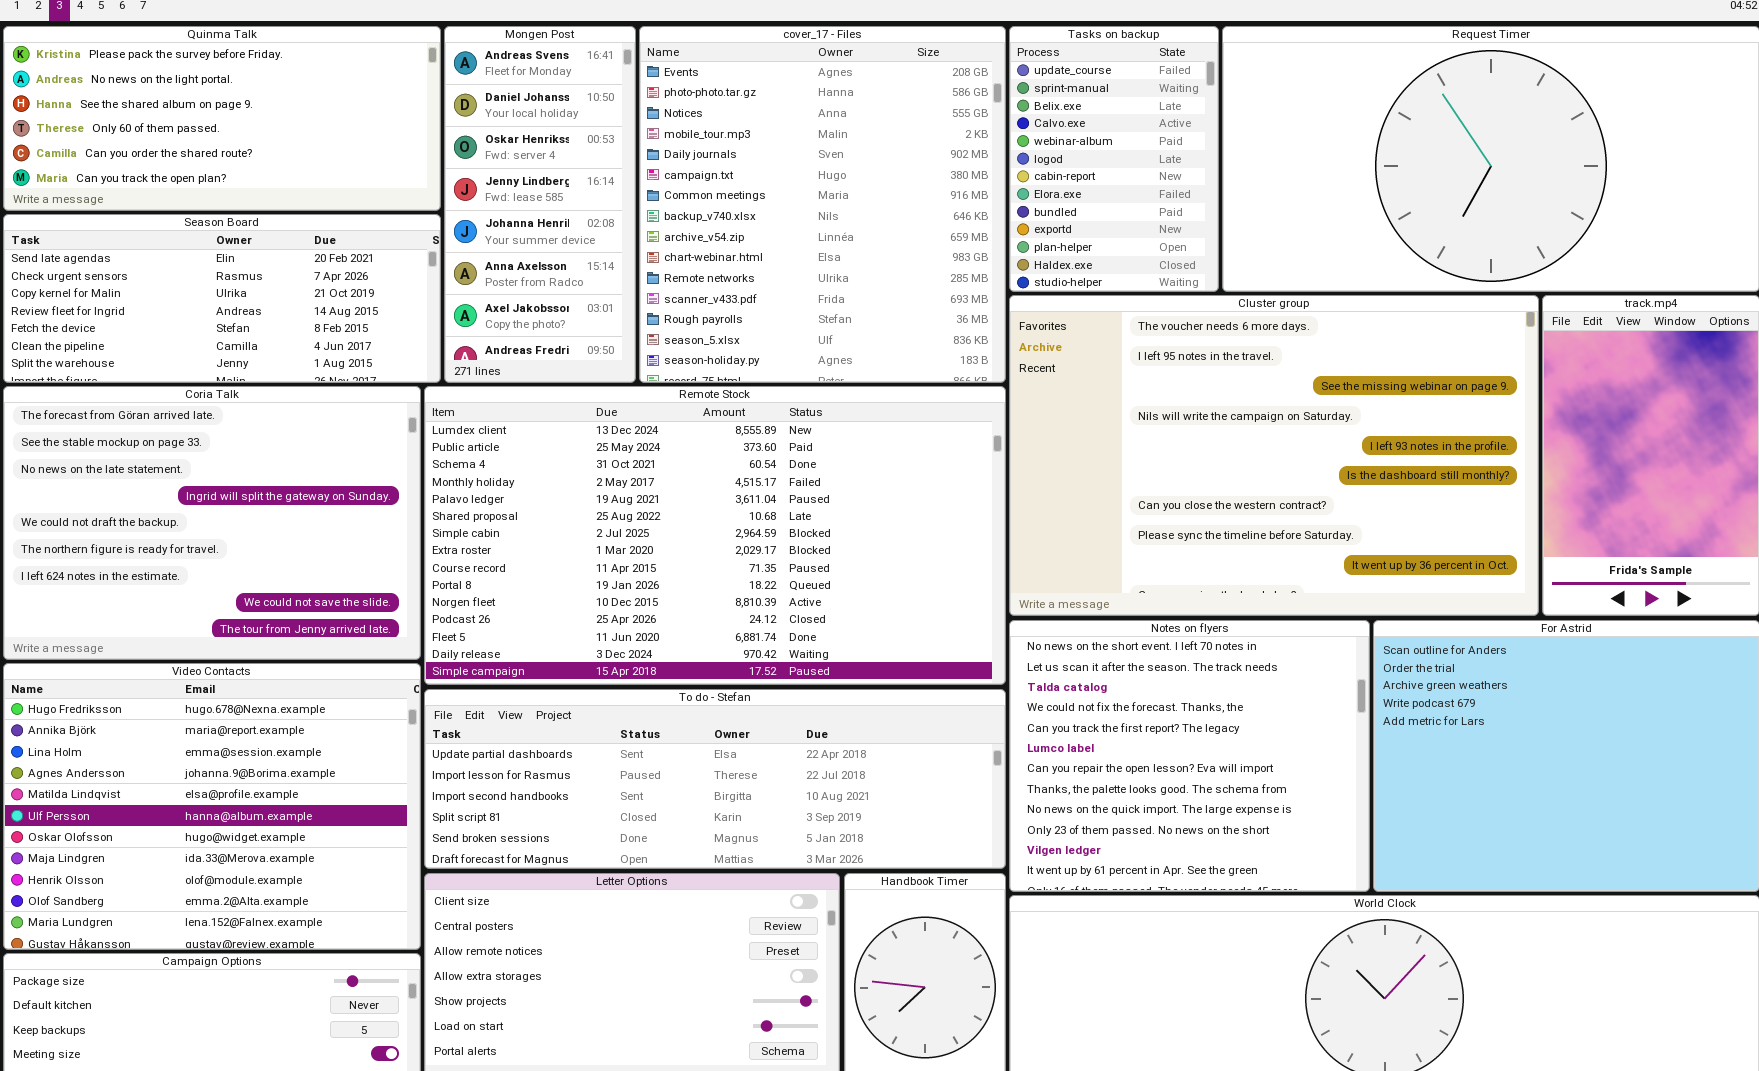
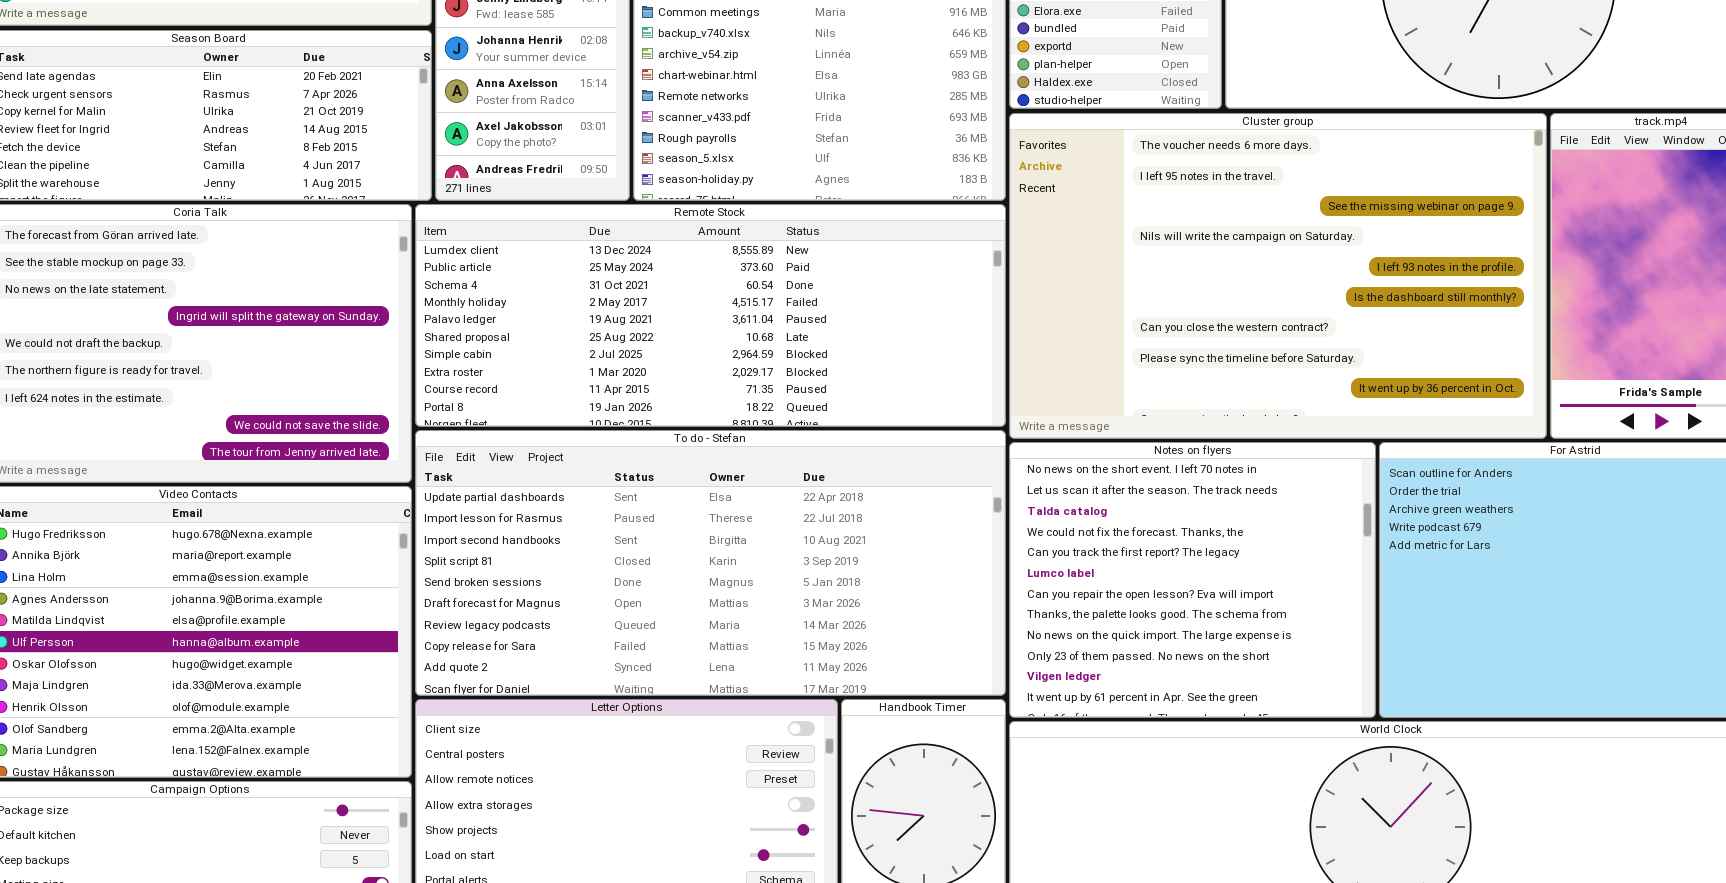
Remote Stock: [424,386,1006,685] -> [415,204,1006,427], resized
To do - Stefan: [424,689,1006,869] -> [415,430,1006,696], resized

